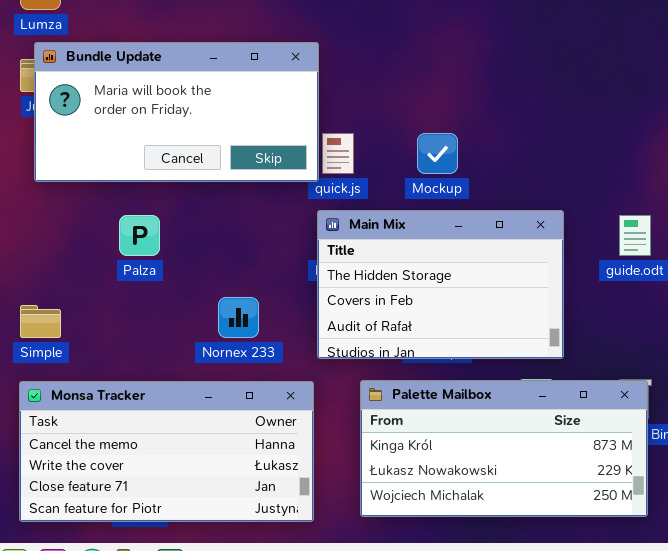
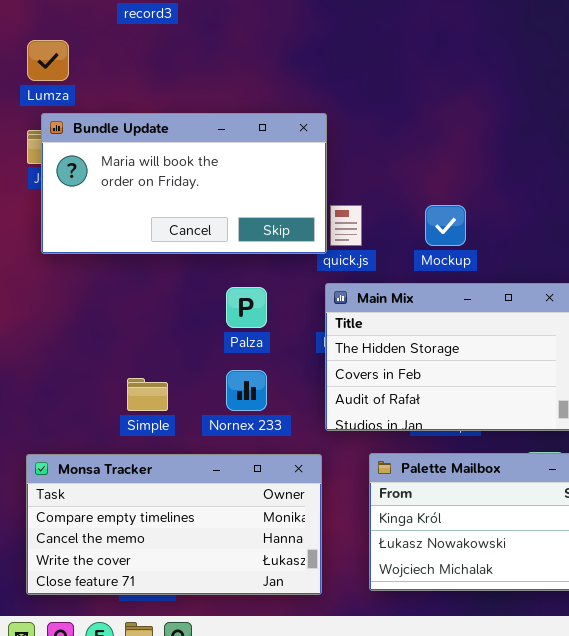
Palza: [119,215,160,256] -> [226,287,267,328], moved
Simple: [20,305,61,338] -> [127,378,168,411], moved
Monsa Tracker: [19,381,314,522] -> [26,454,322,595], scrolled up 1 row

